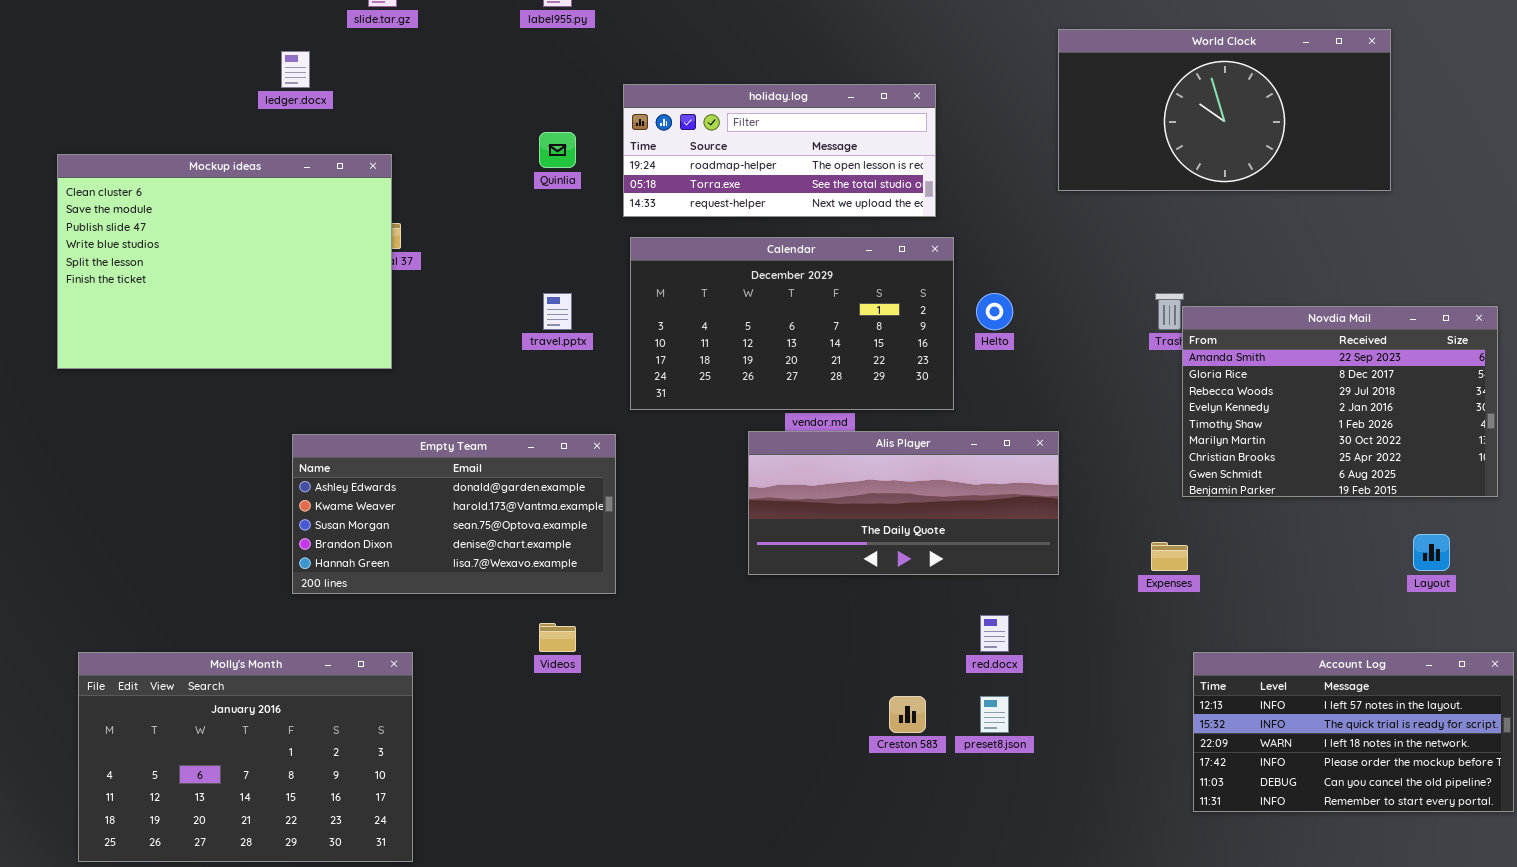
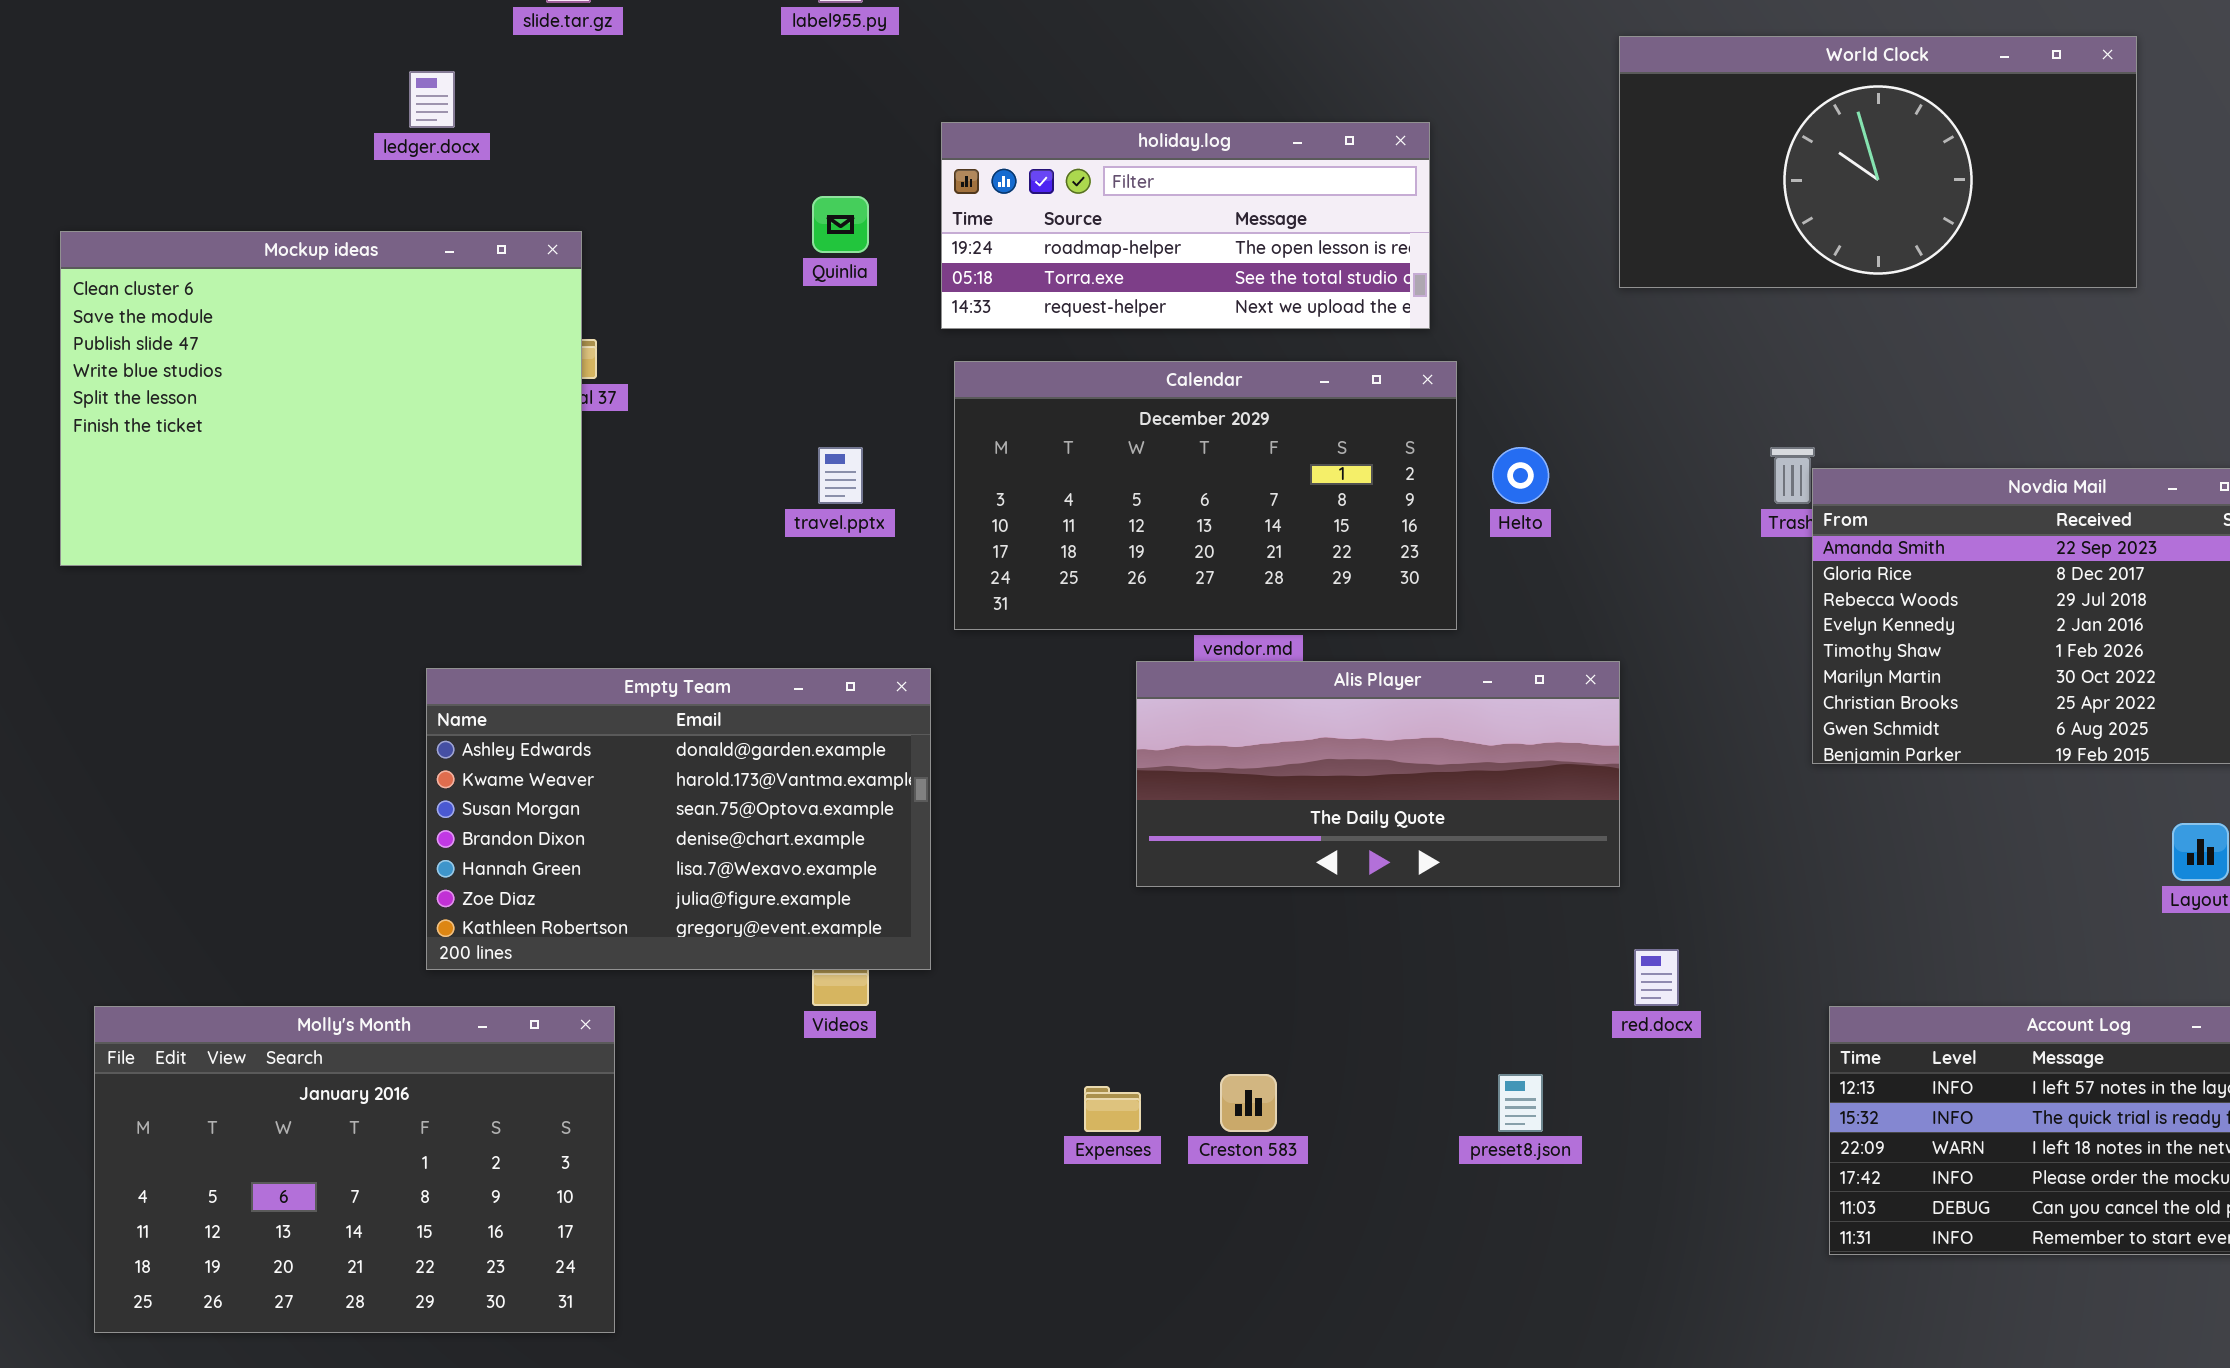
Empty Team: [292,434,616,594] -> [426,668,931,970], resized
Expenses: [1151,542,1188,571] -> [1084,1086,1141,1132], moved
red.docx: [980,615,1009,652] -> [1634,949,1679,1006], moved
Creston 583: [889,696,926,733] -> [1220,1074,1277,1132], moved

